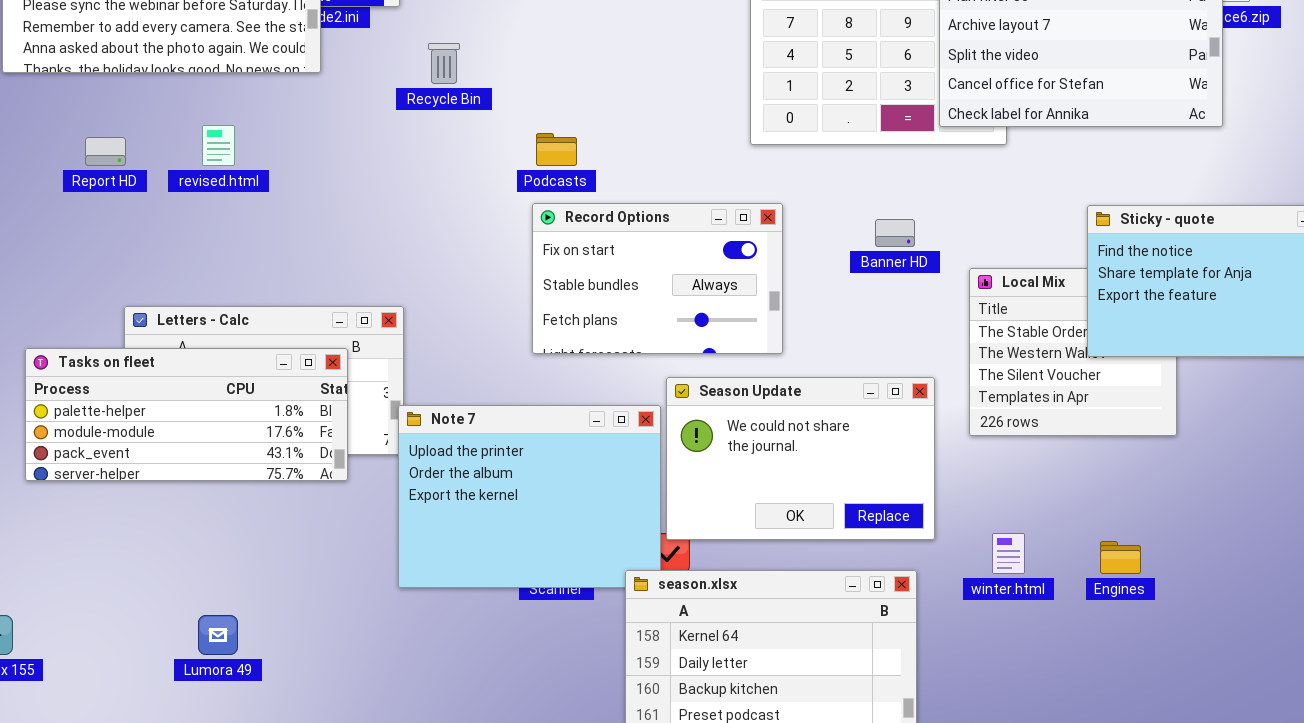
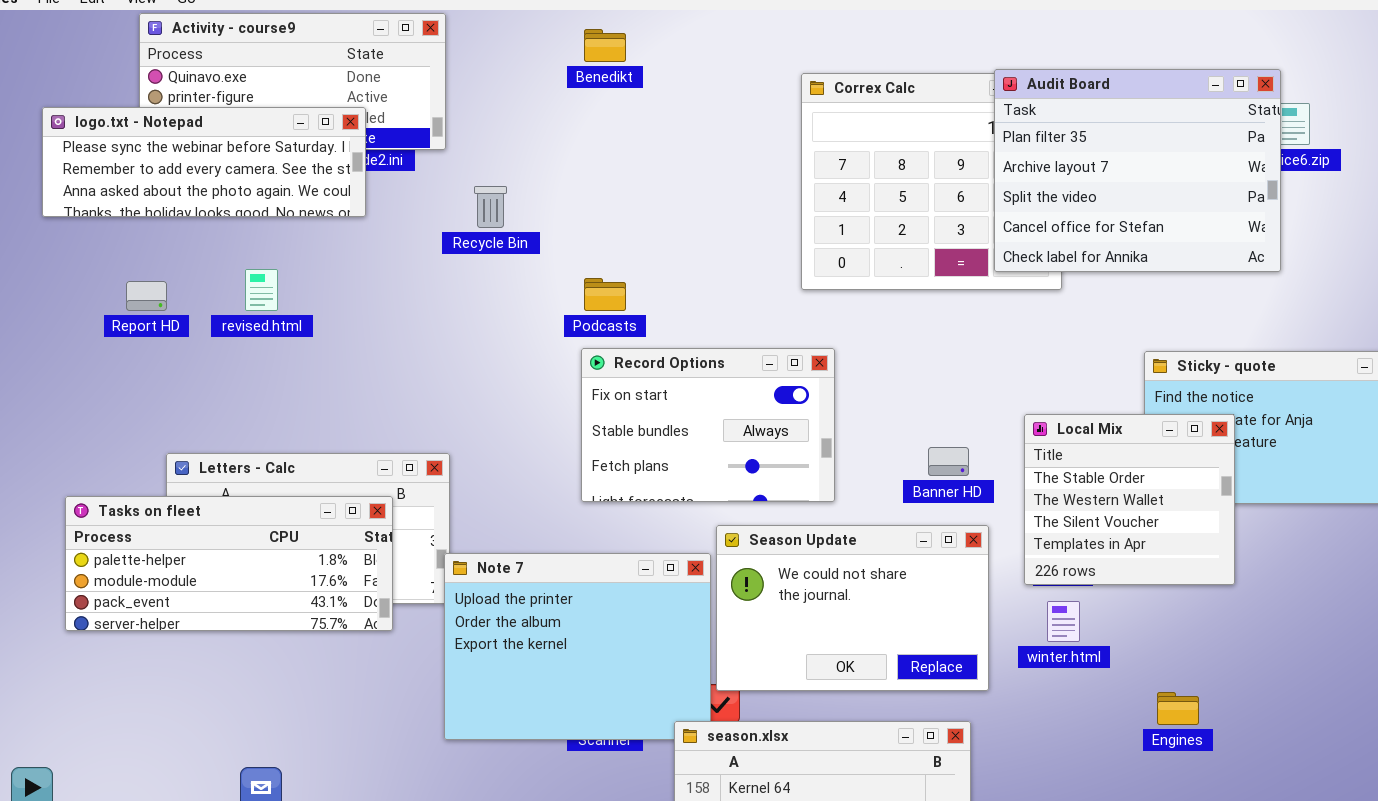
Banner HD: [875,219,915,247] -> [928,447,969,476], moved
Local Mix: [969,268,1177,436] -> [1024,414,1235,585], raised
winter.html: [992,533,1025,574] -> [1047,601,1080,642], moved

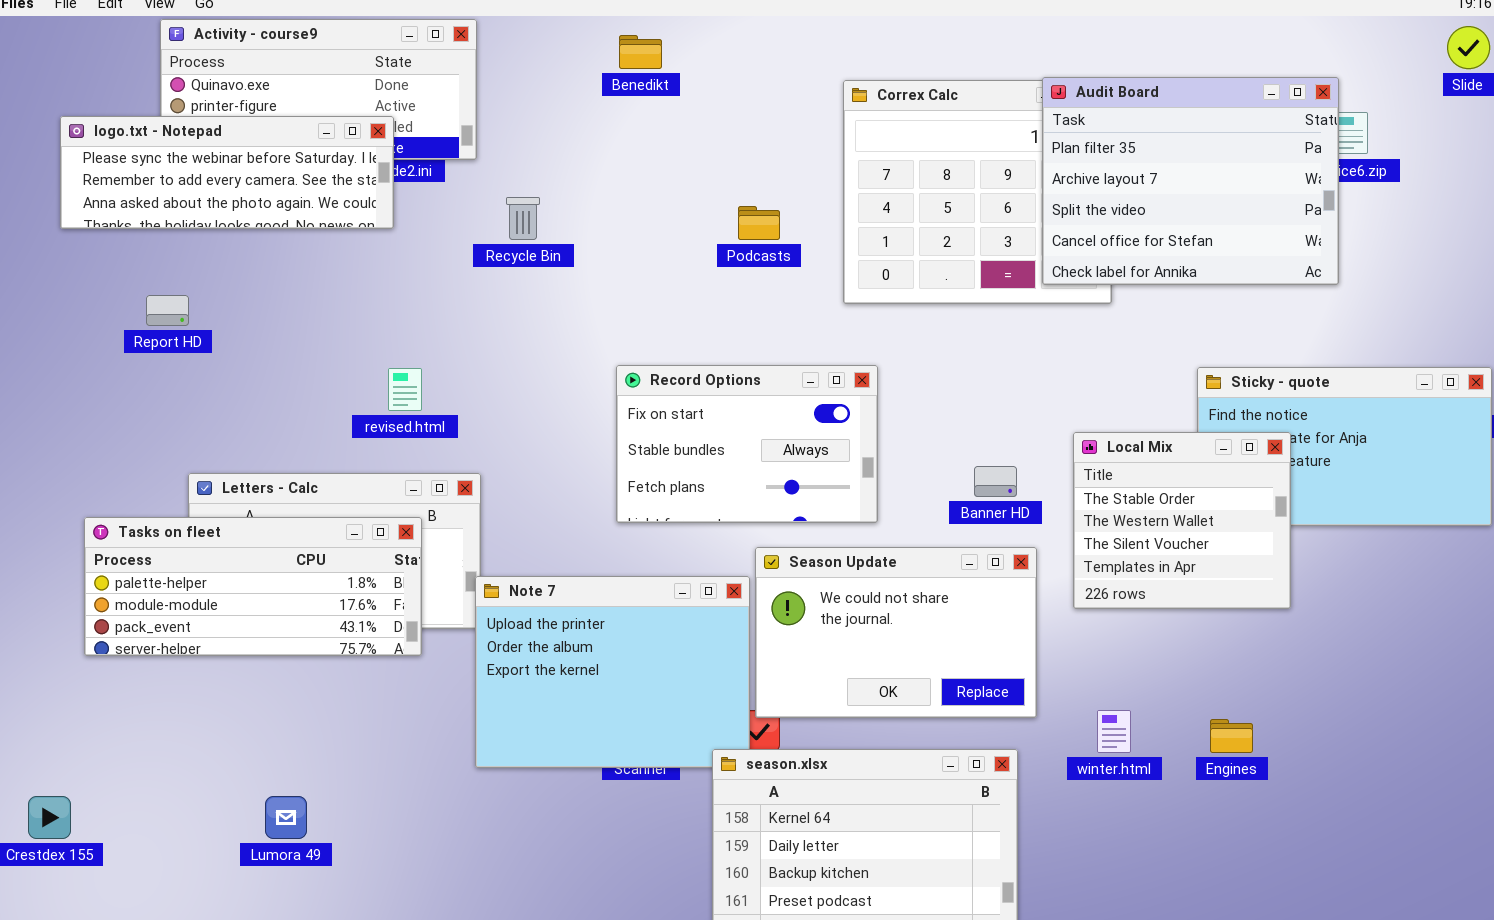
revised.html: [245,269,278,311] -> [388,368,422,411], moved
Podcasts: [584,278,626,311] -> [738,206,780,240], moved
winter.html: [1047,601,1080,642] -> [1097,710,1131,753], moved

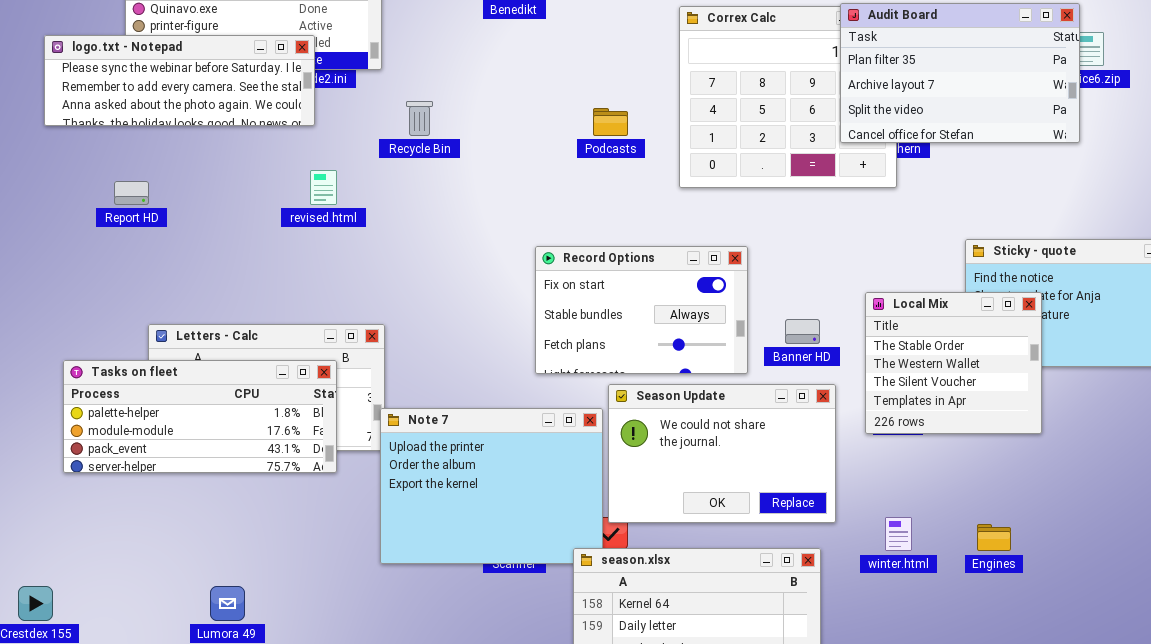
Audit Board: [1042,77,1339,285] -> [840,3,1080,143], resized
Record Options: [616,365,878,523] -> [535,246,748,374], moved
revised.html: [388,368,422,411] -> [310,170,337,205], moved

